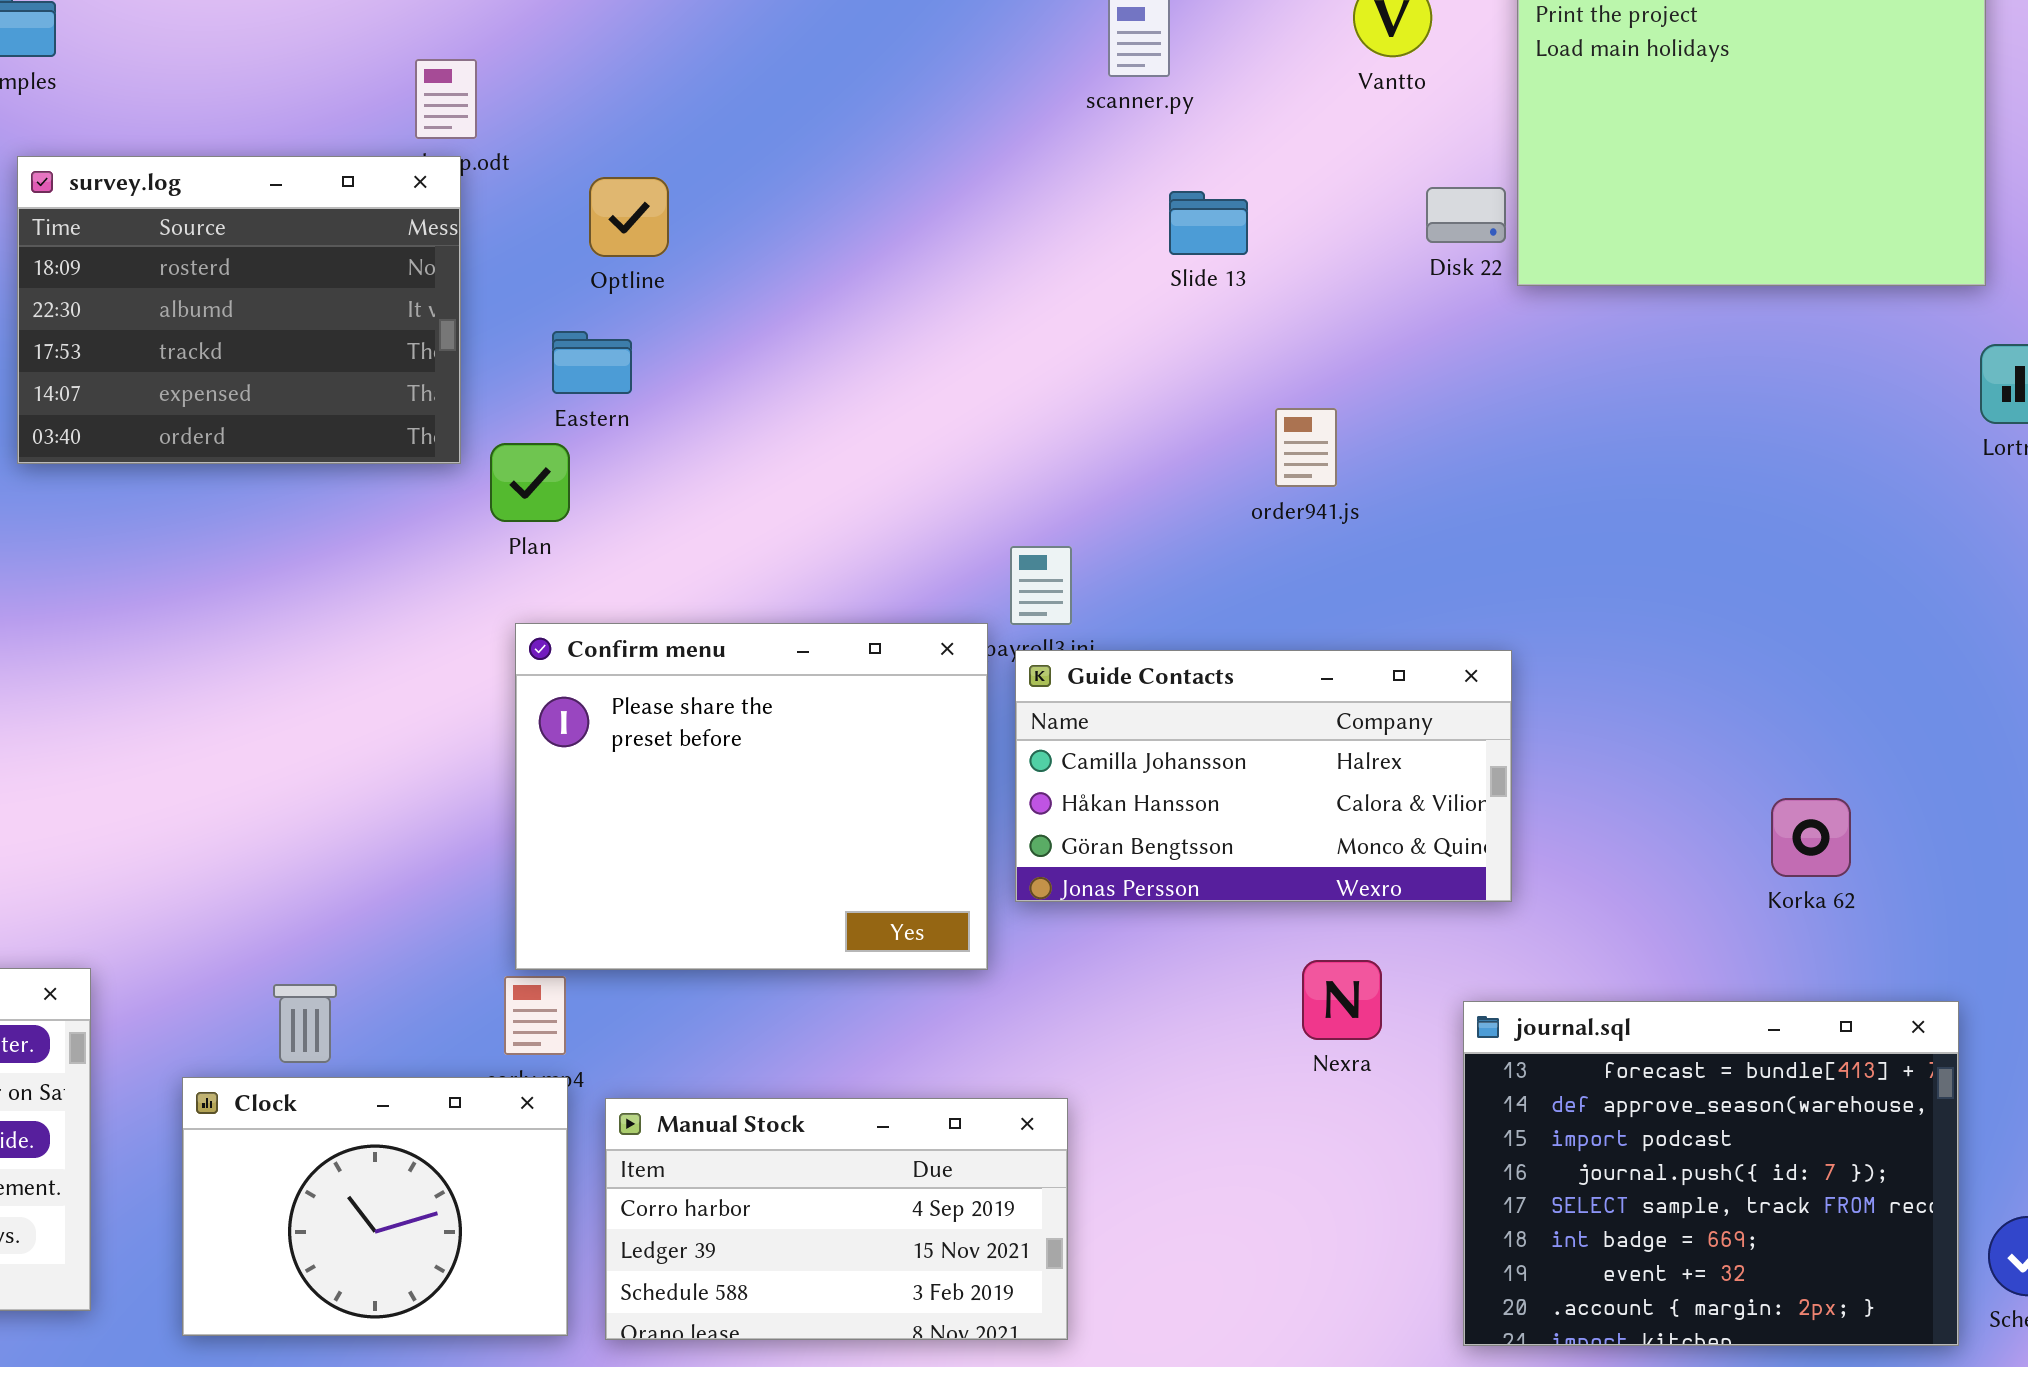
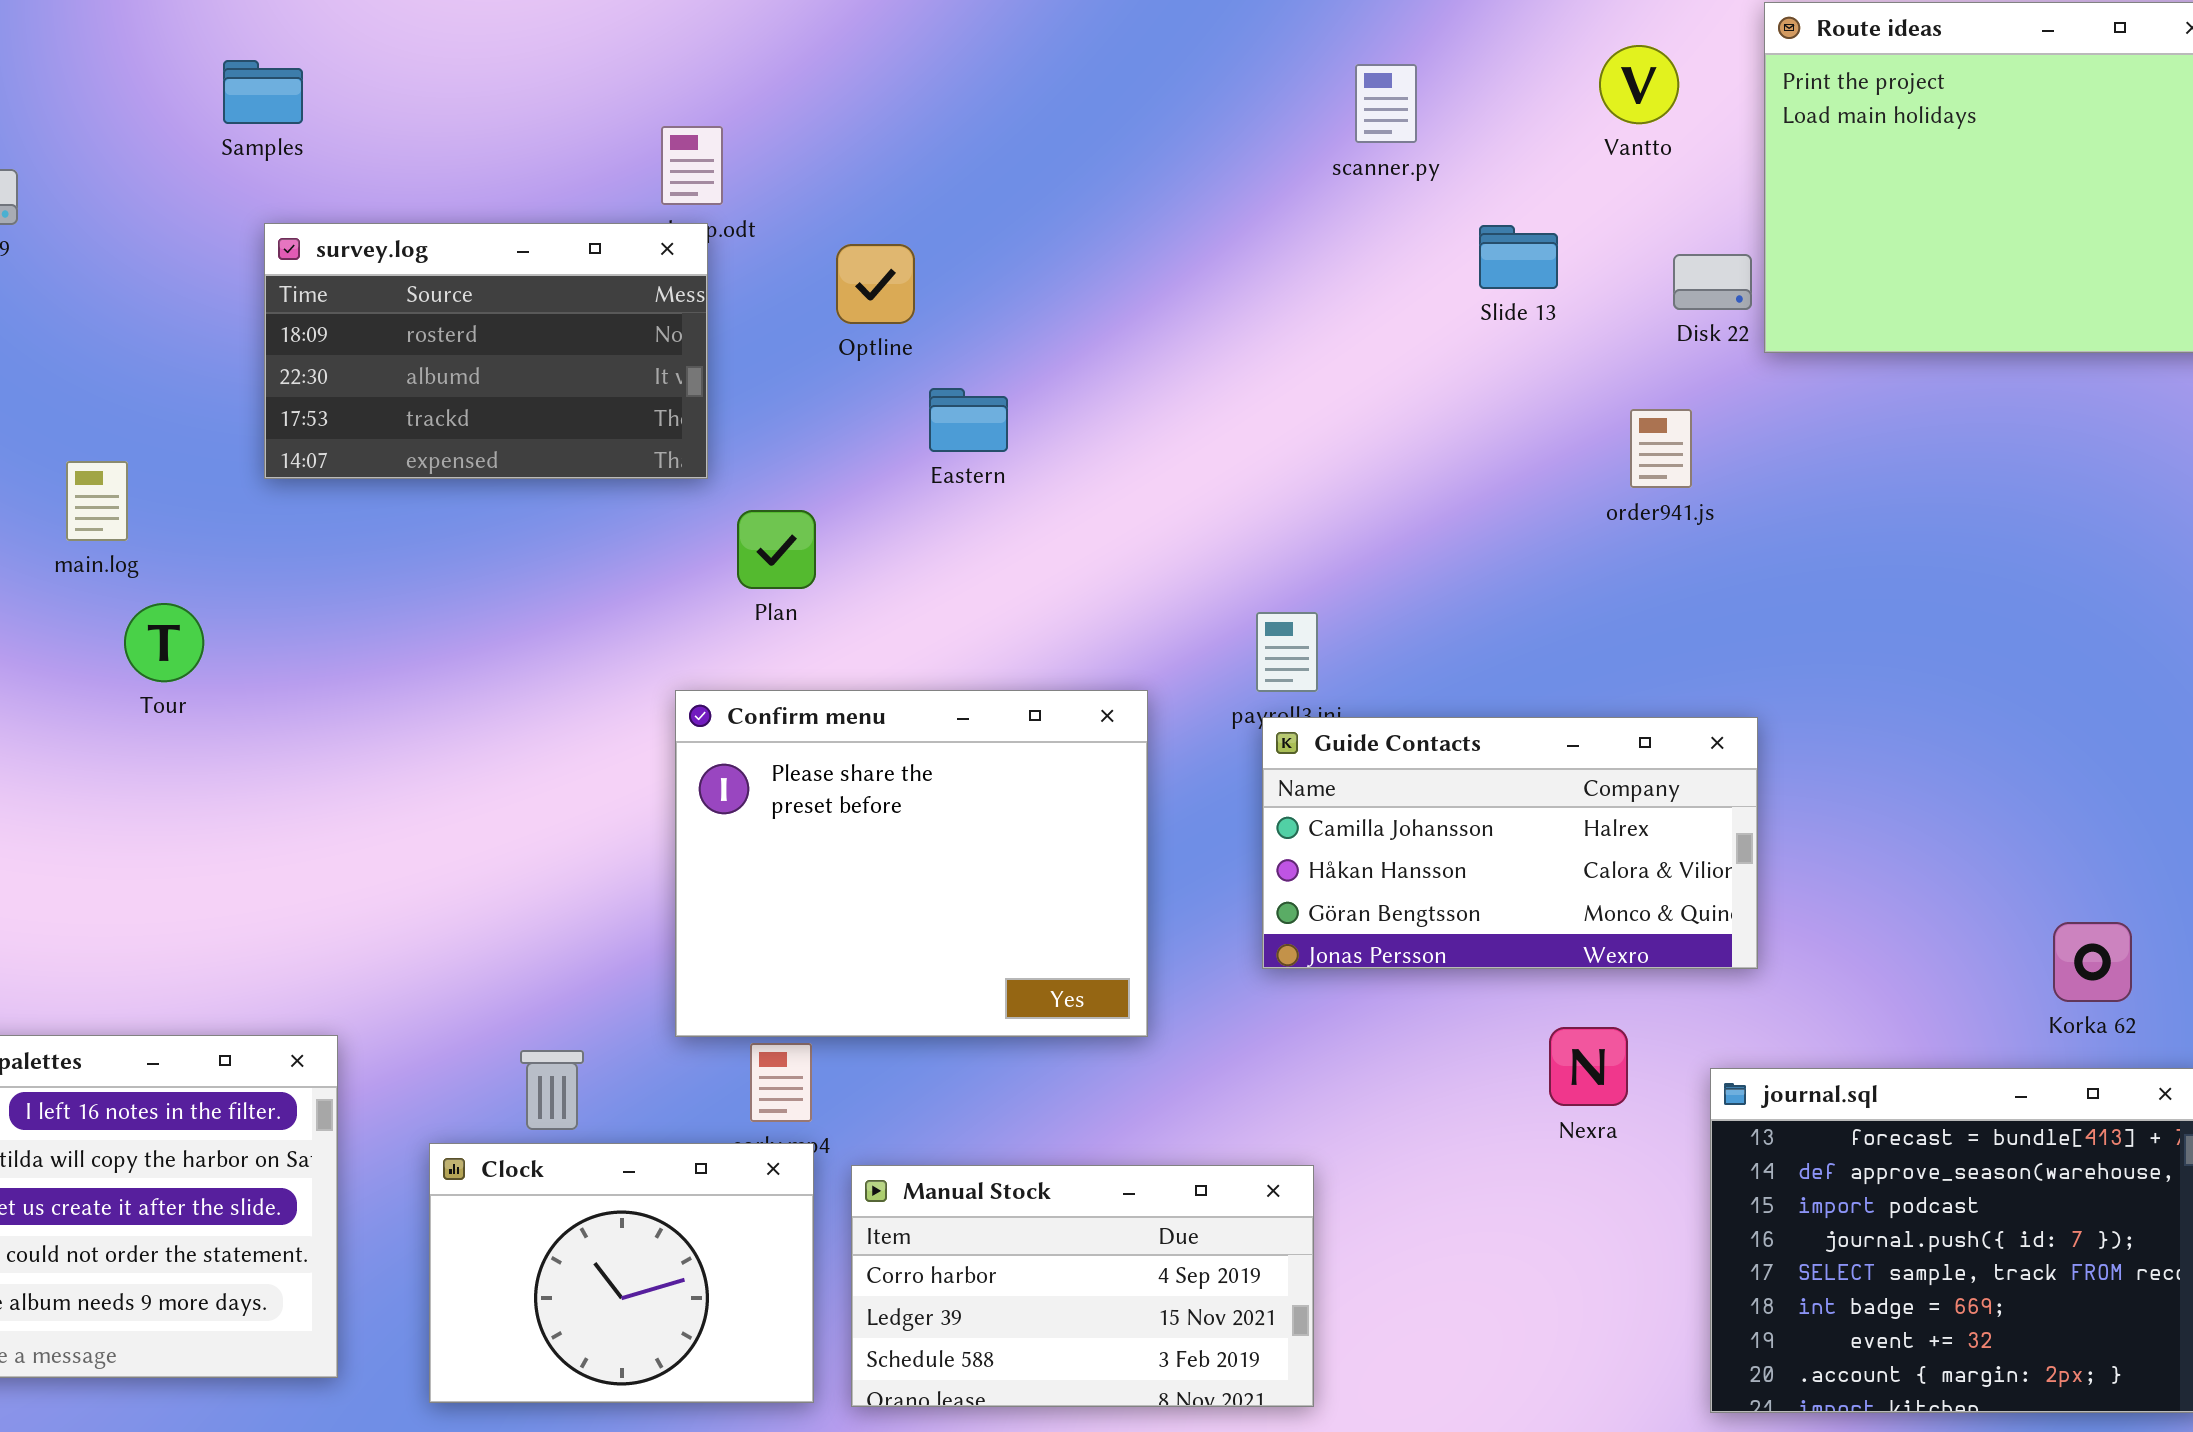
survey.log: [17,156,461,464] -> [264,223,708,479], resized
Slide 13: [1169,191,1248,255] -> [1479,225,1558,289], moved
Eastern: [552,331,632,394] -> [929,388,1008,452], moved
order941.js: [1275,408,1337,487] -> [1630,409,1692,488], moved
Confirm menu: [515,623,988,970] -> [675,690,1148,1037], moved
Korka 62: [1771,798,1851,877] -> [2053,922,2132,1002], moved

